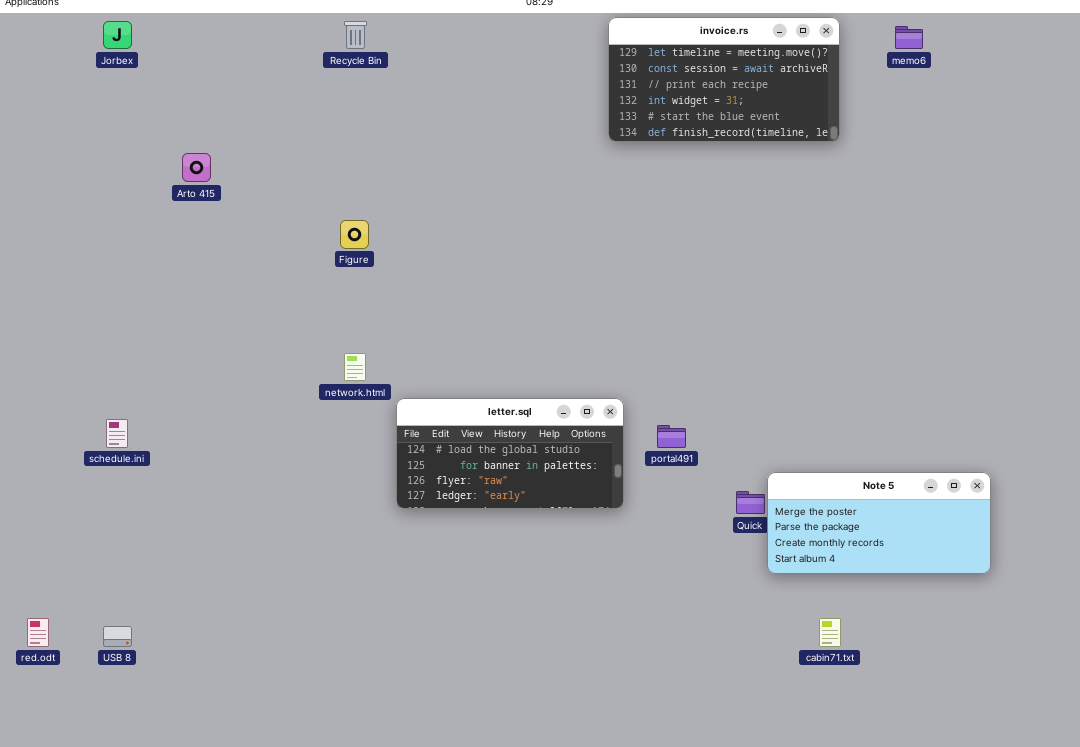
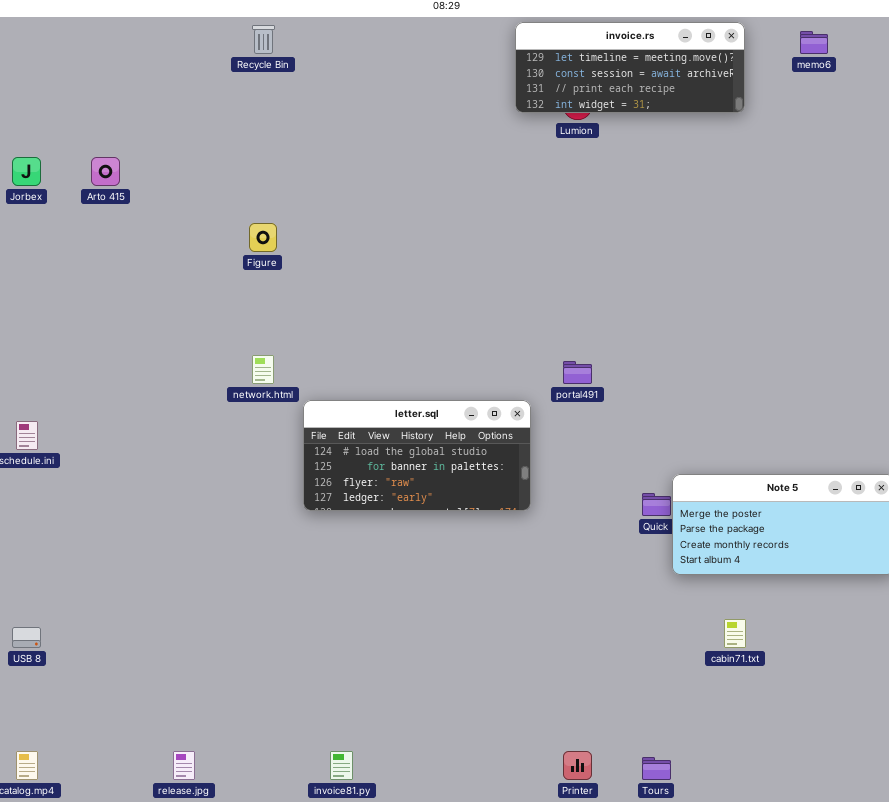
invoice.rs: [608,17,840,142] -> [515,22,745,113], resized
Jorbex: [103,21,132,49] -> [12,157,41,186], moved
portal491: [657,425,686,448] -> [563,361,592,384], moved

